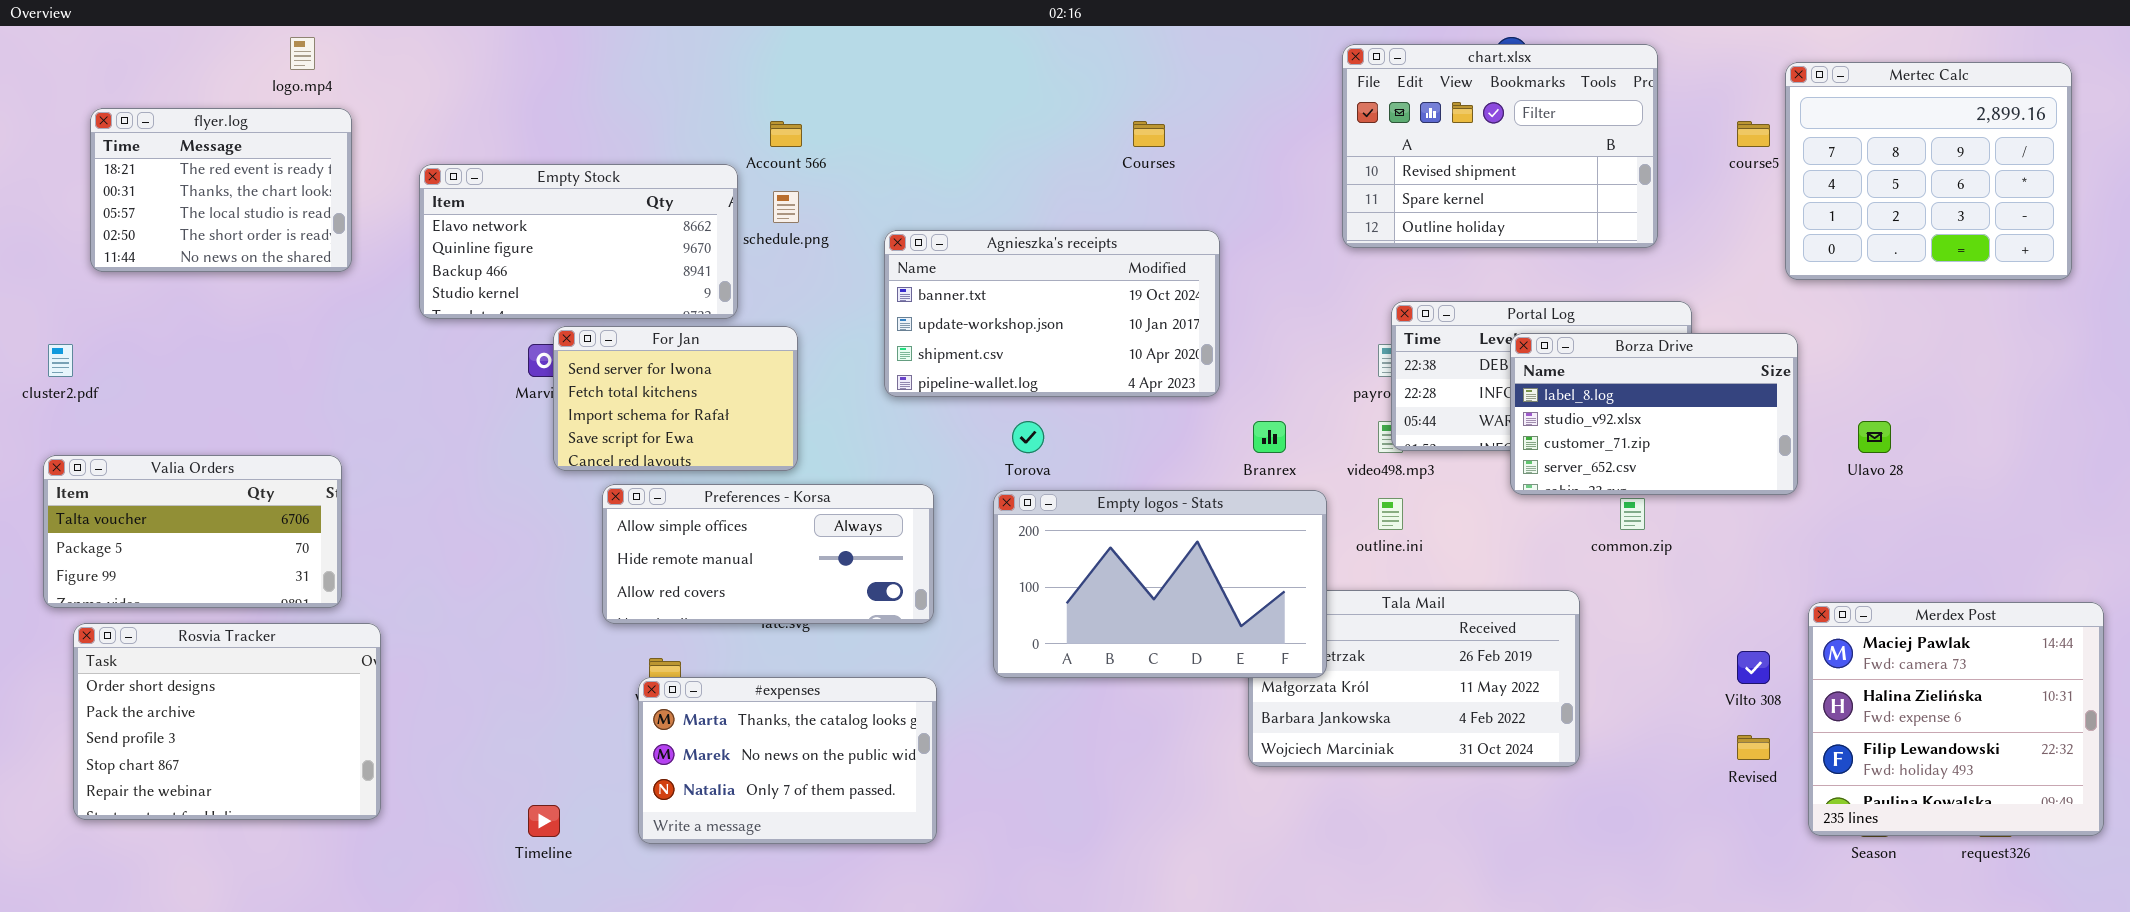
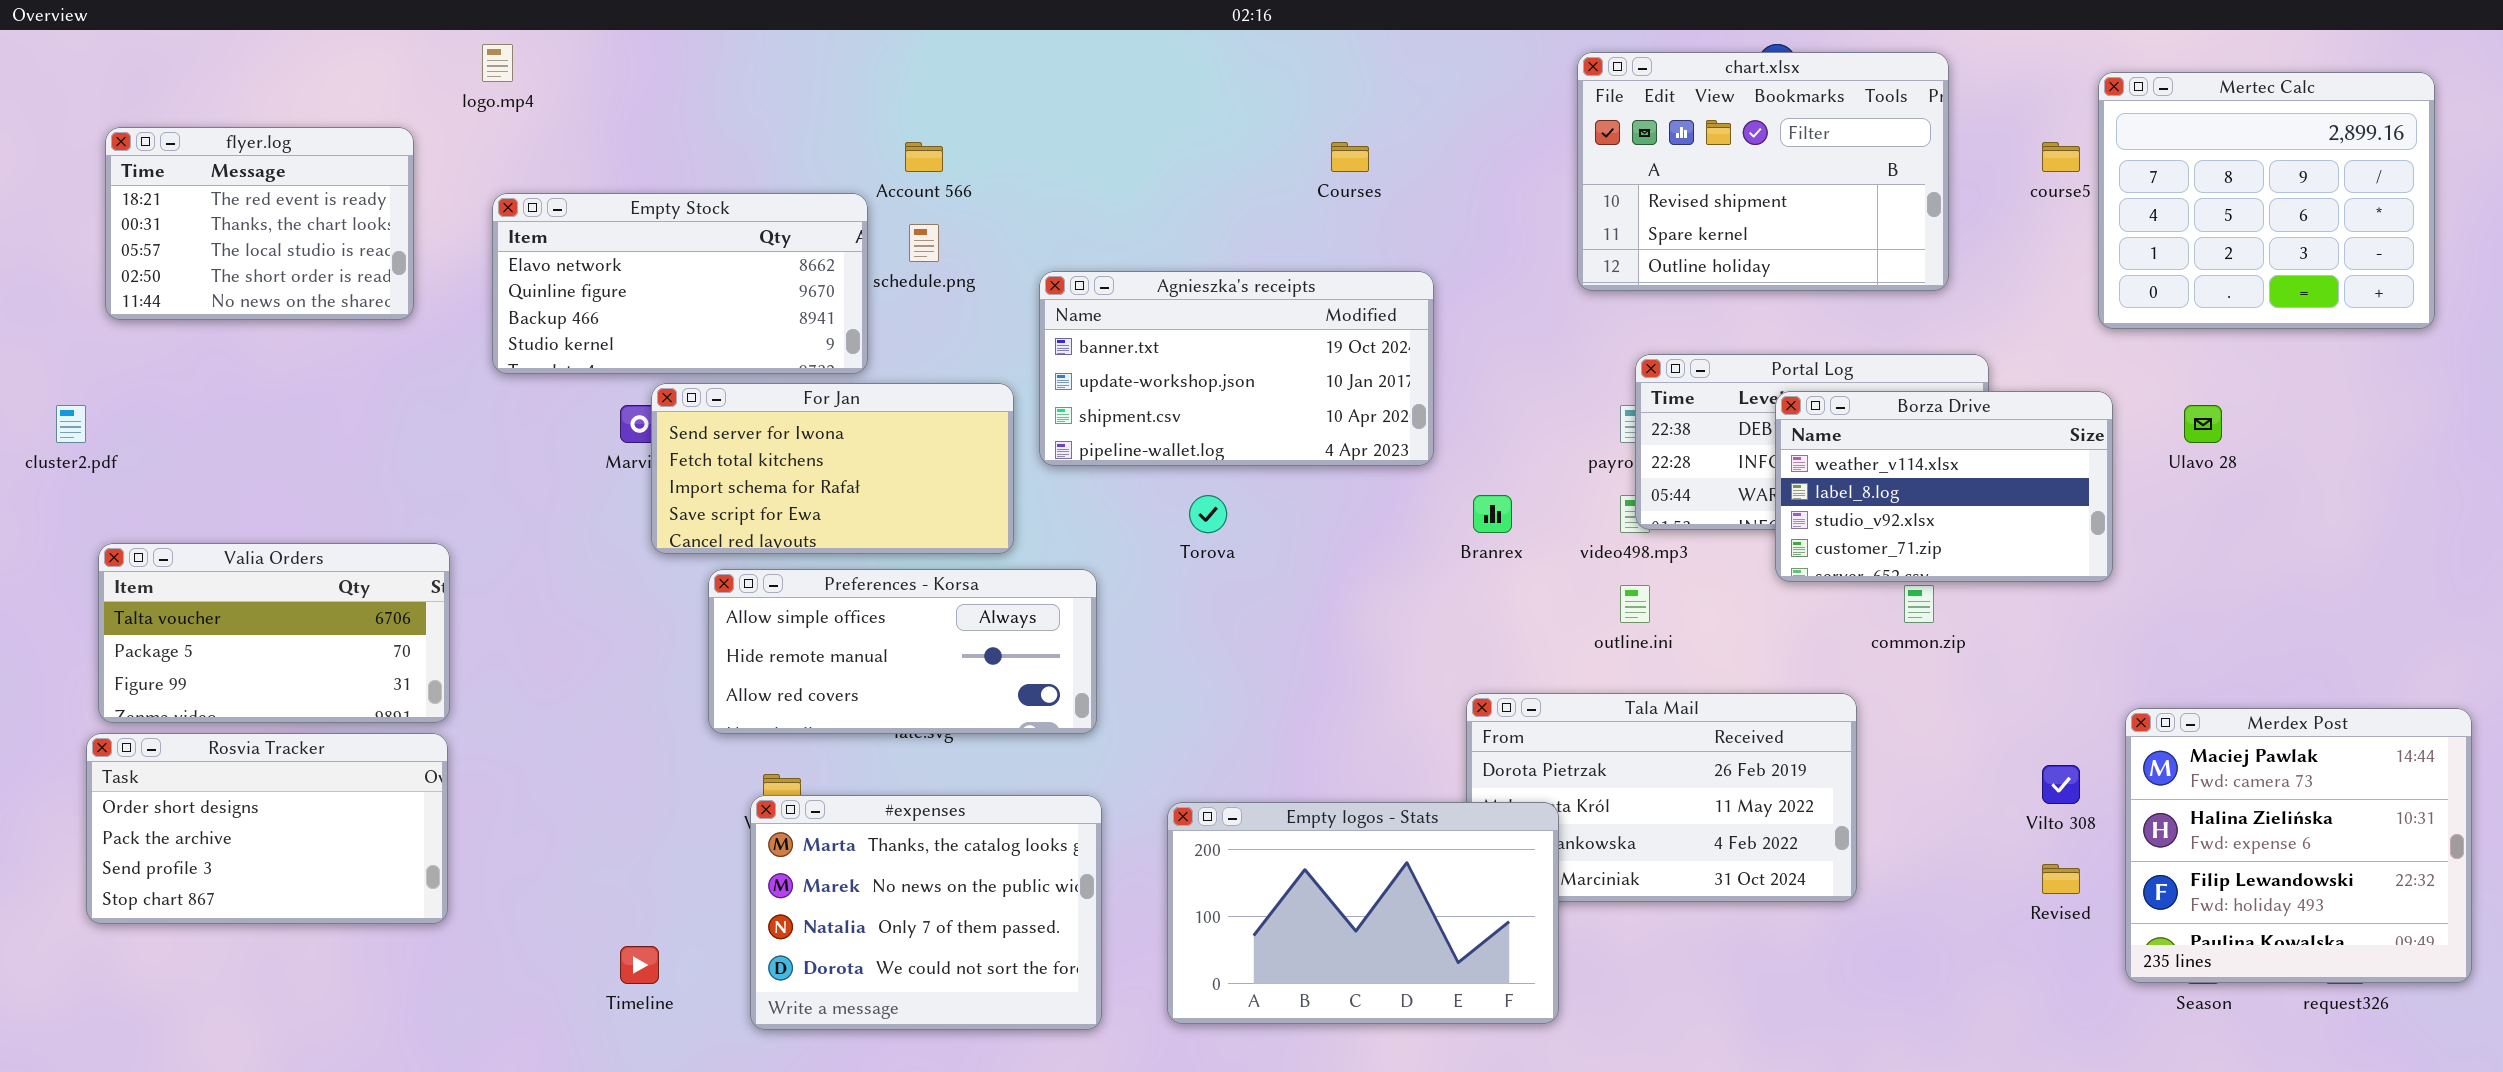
logo.mp4: [290,37,315,70] -> [482,44,513,82], moved
For Jan: [553,326,798,471] -> [651,383,1014,554], resized
Borza Drive: [1510,333,1798,495] -> [1775,391,2113,582], scrolled up 1 row
Ulavo 28: [1858,421,1891,453] -> [2184,405,2222,443], moved
Valia Orders: [43,455,342,608] -> [98,543,450,723], moved
Empty logos - Stats: [993,490,1327,678] -> [1167,802,1559,1024], moved
Rosvia Tracker: [73,623,381,820] -> [86,733,448,924], resized
#expenses: [638,677,937,844] -> [750,795,1102,1030], resized

